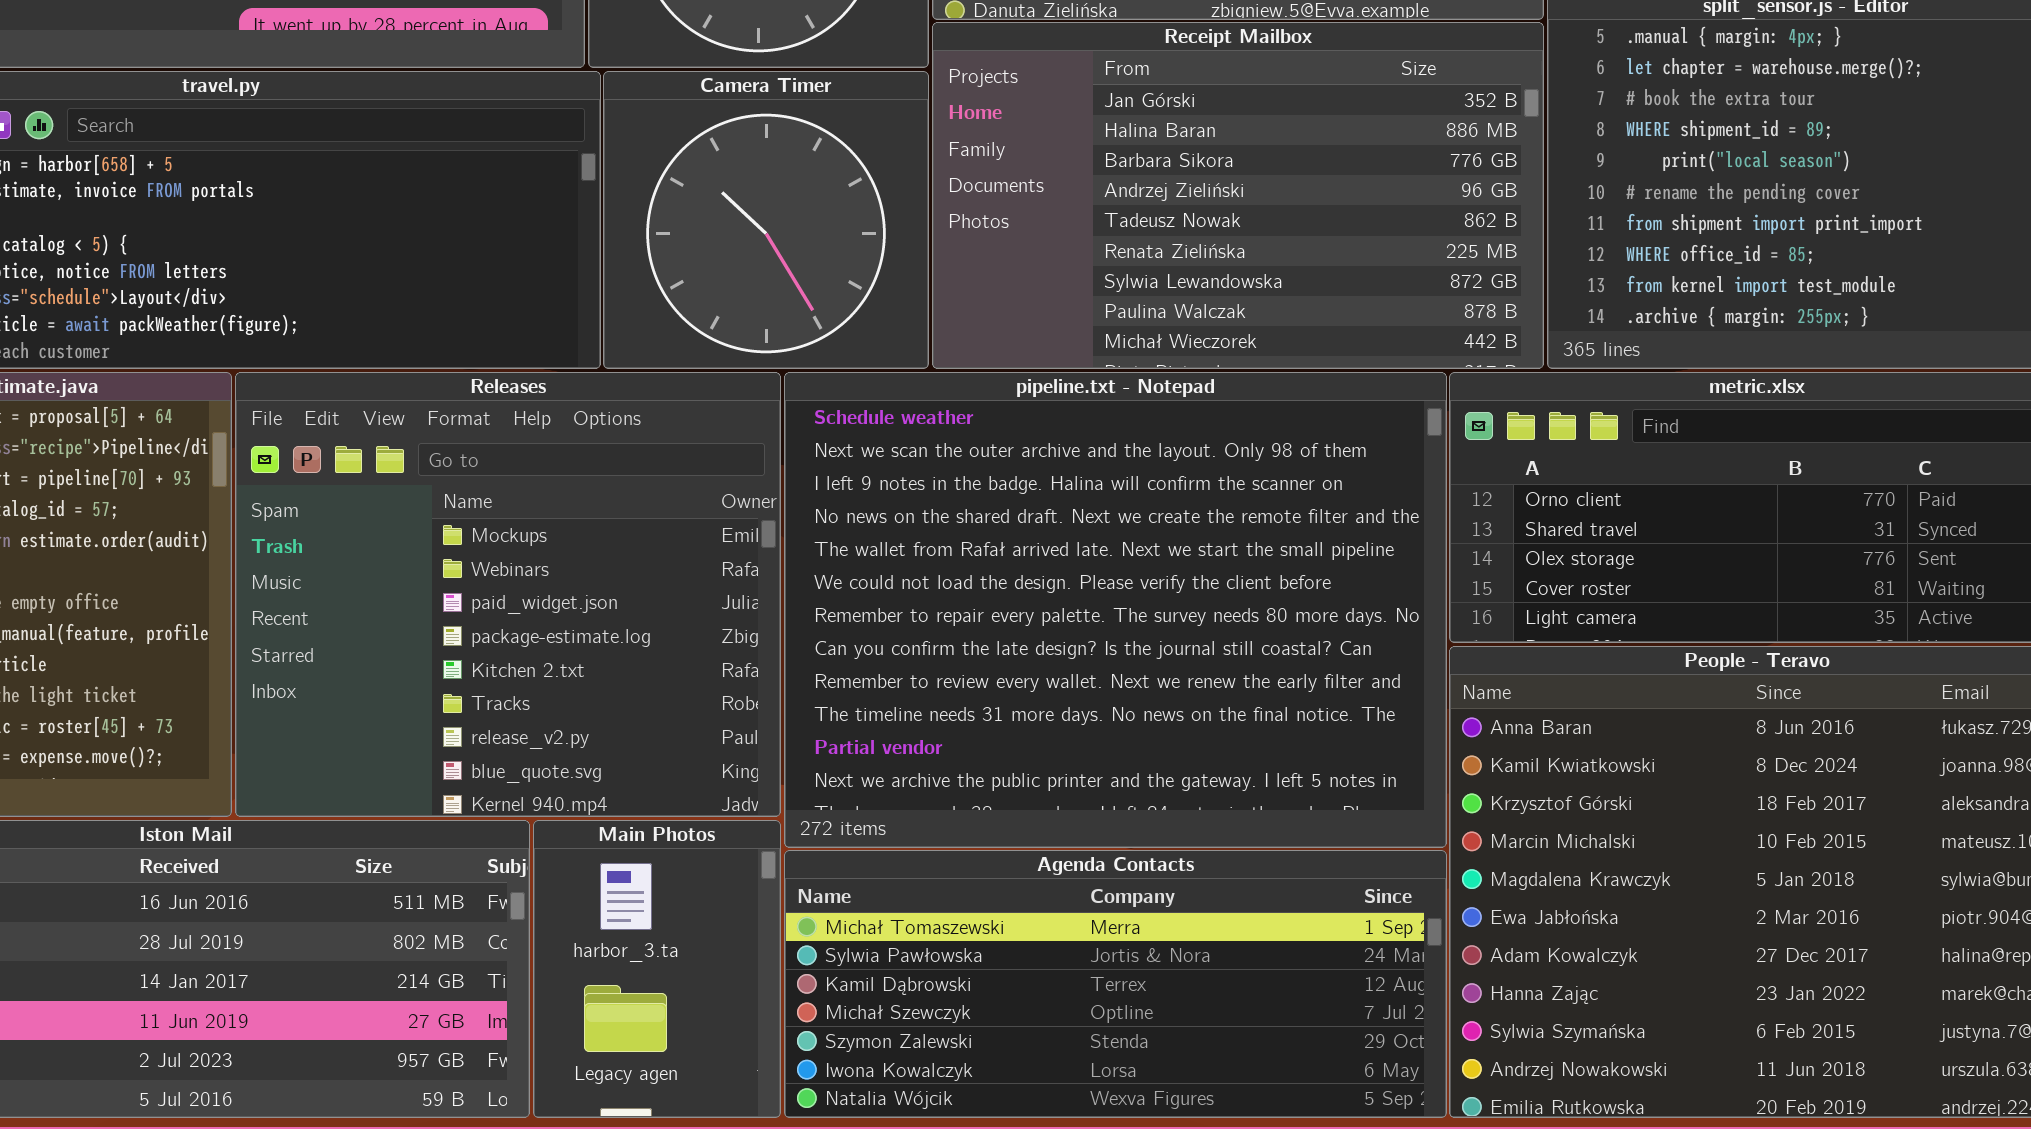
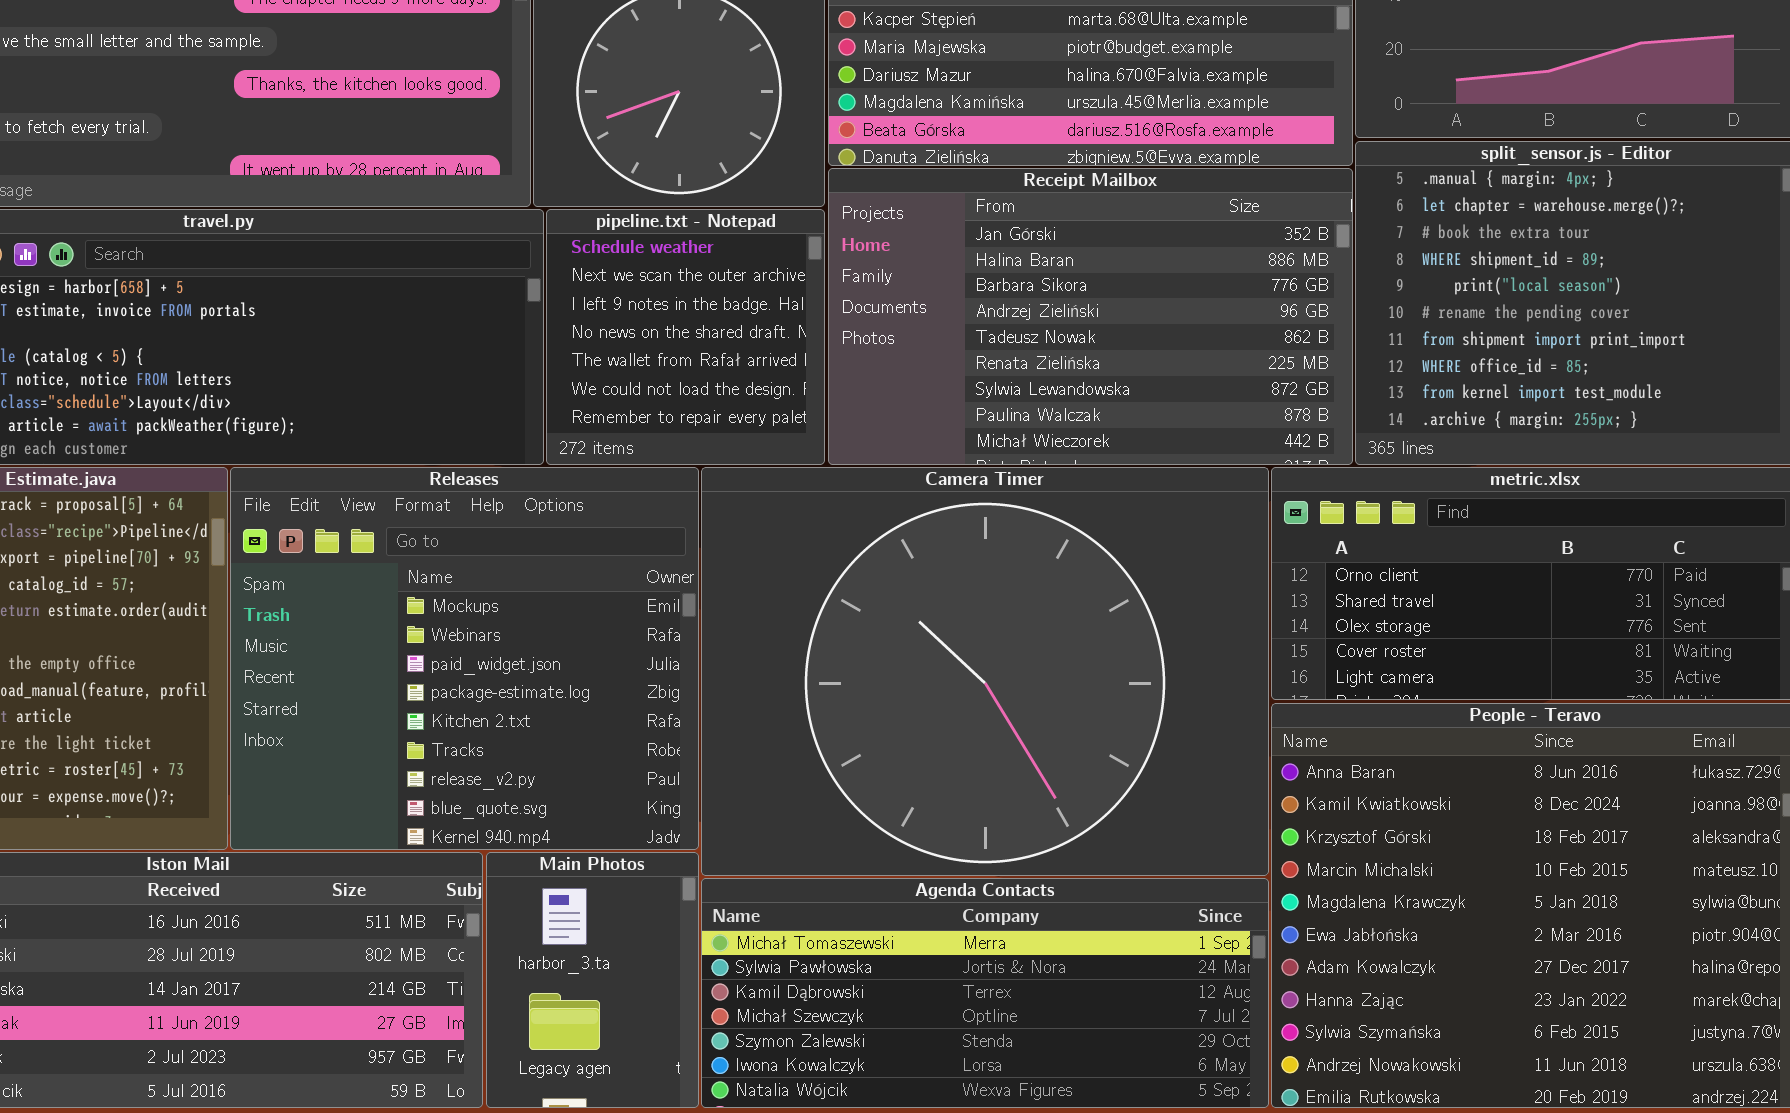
Camera Timer: [603,71,929,369] -> [701,467,1269,876], moved, resized
pipeline.txt - Notepad: [784,372,1447,848] -> [546,209,825,465], moved, resized

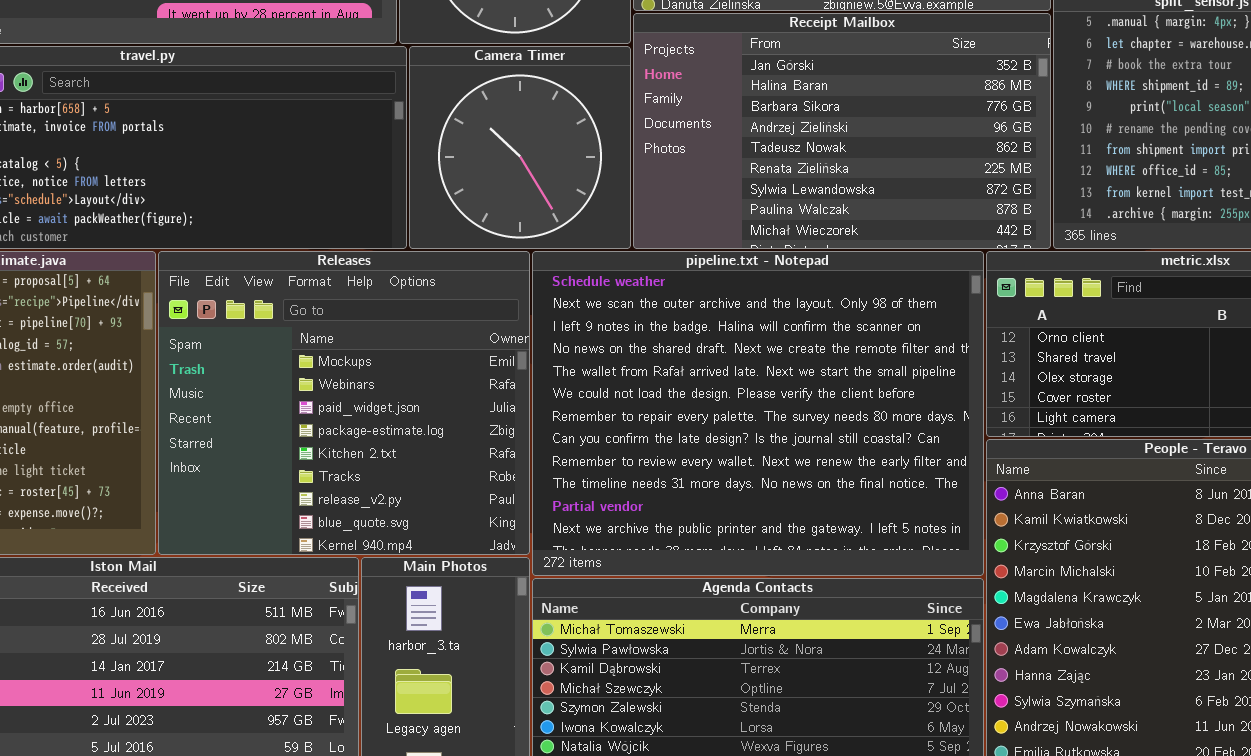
pipeline.txt - Notepad: [546,209,825,465] -> [532,251,984,576], moved, resized
Camera Timer: [701,467,1269,876] -> [409,46,631,249], moved, resized

